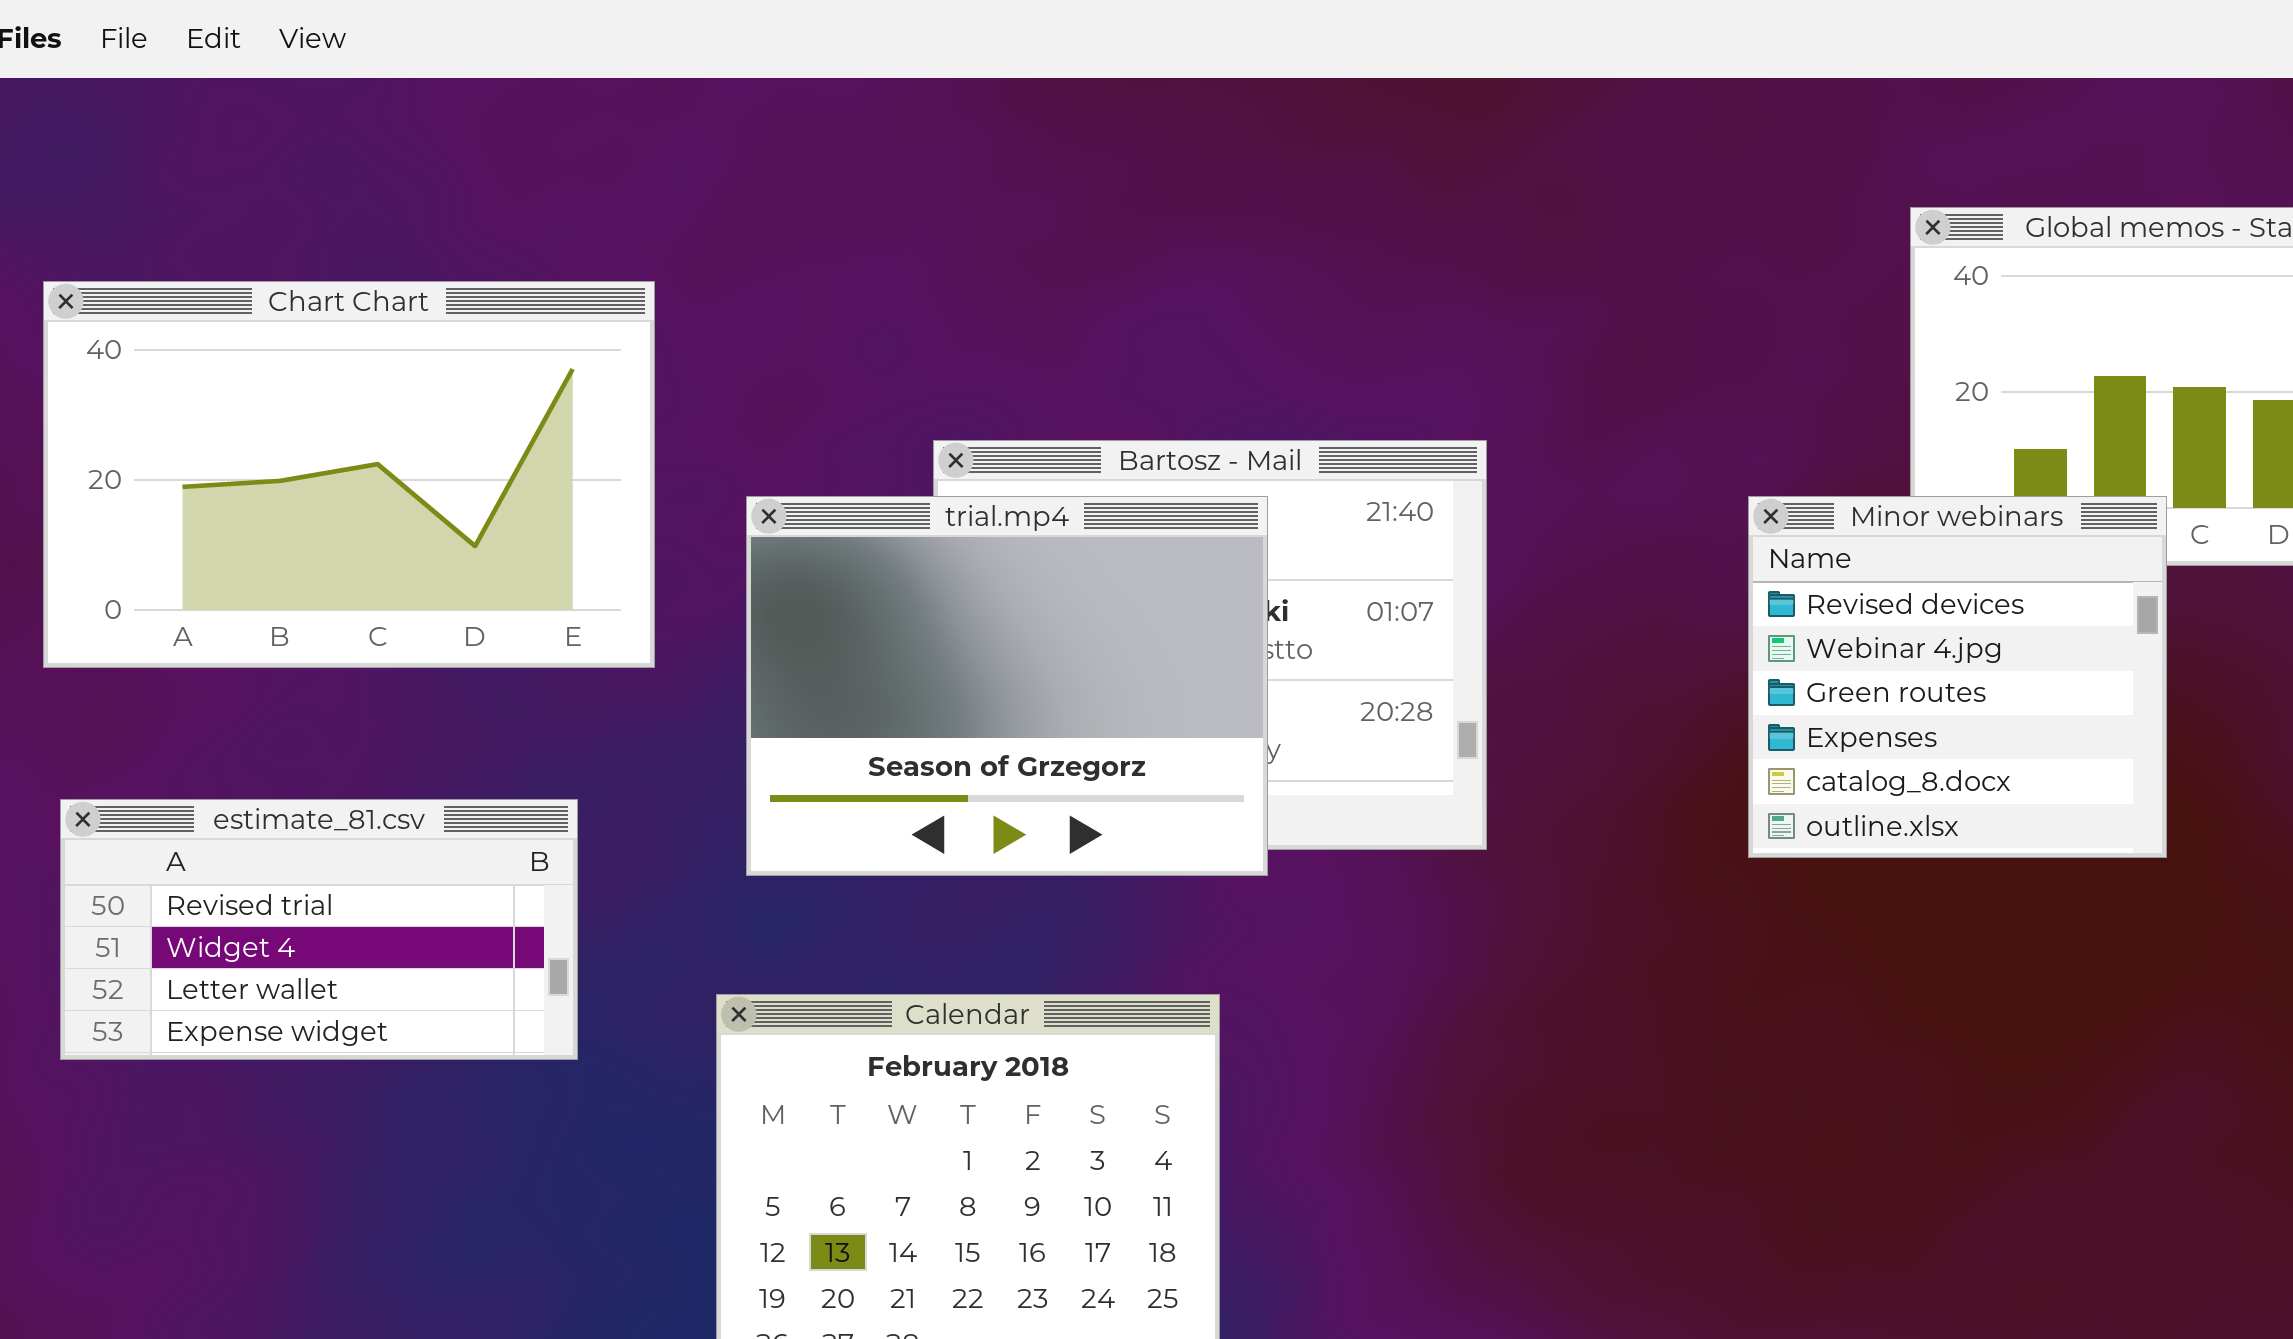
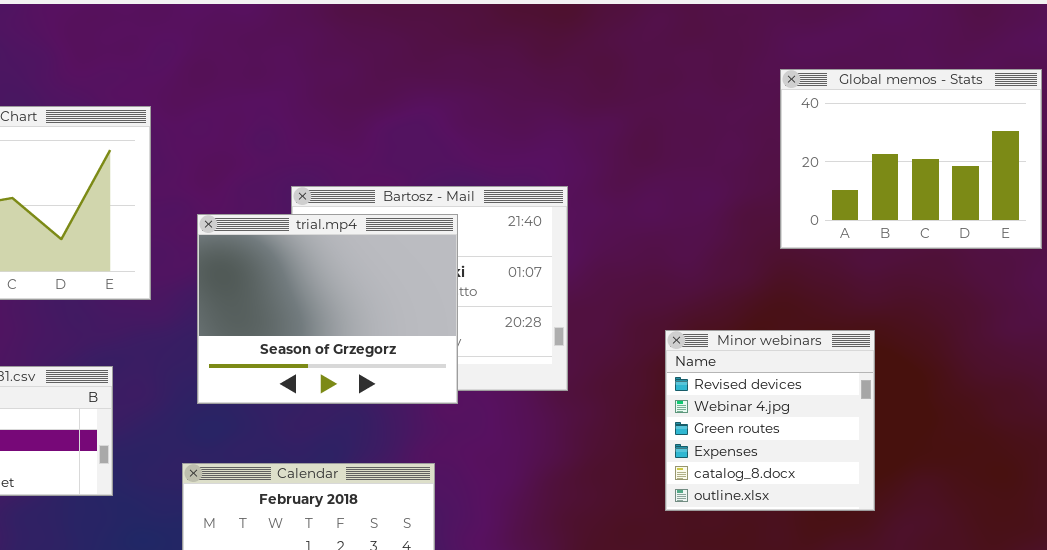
Minor webinars: [1748,496,2167,858] -> [665,330,875,511], moved

